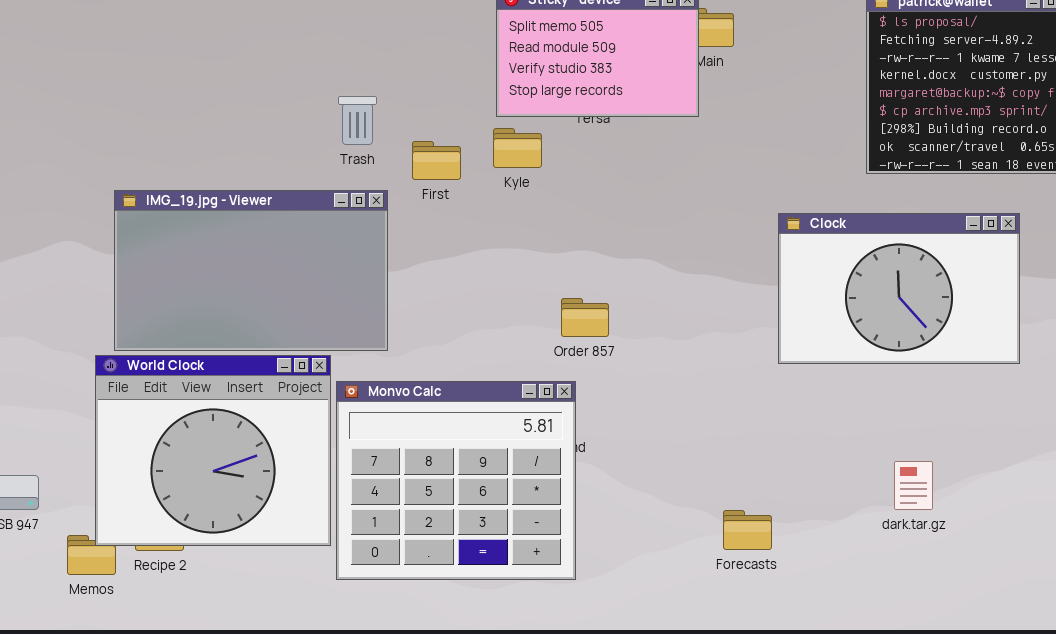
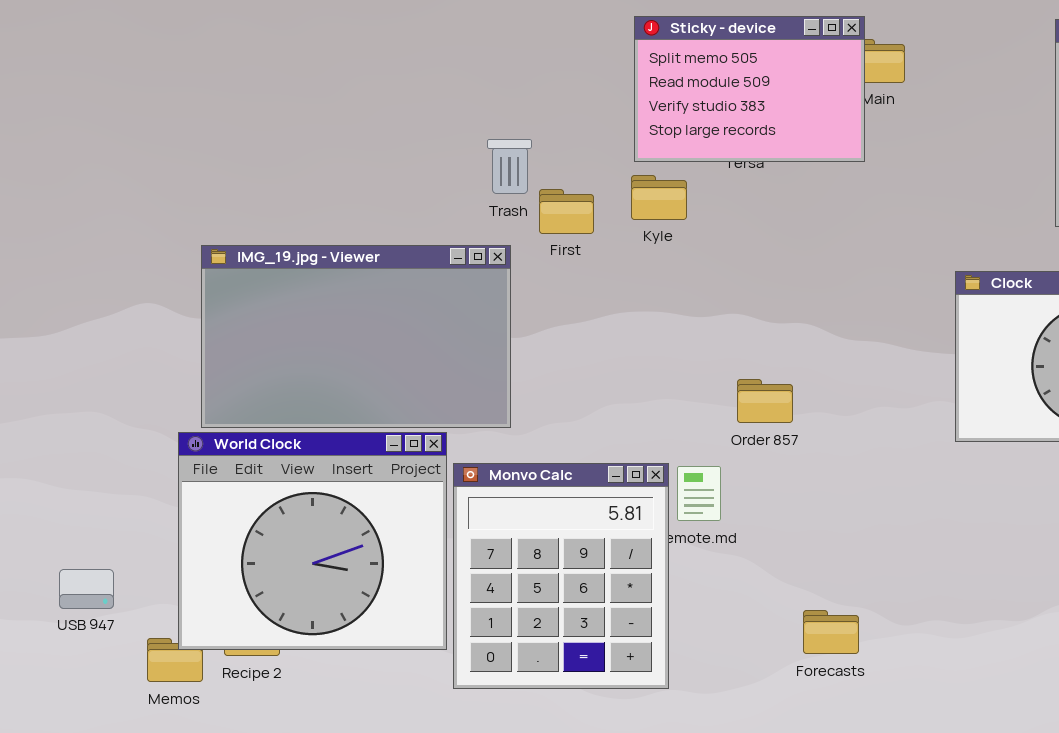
Trash: [338,96,377,145] -> [487,139,532,194], moved
Order 857: [561,298,609,337] -> [737,379,793,423], moved
Monvo Calc: [336,381,576,580] -> [453,463,669,689], resized
Forecasts: [723,510,772,550] -> [803,610,859,654], moved

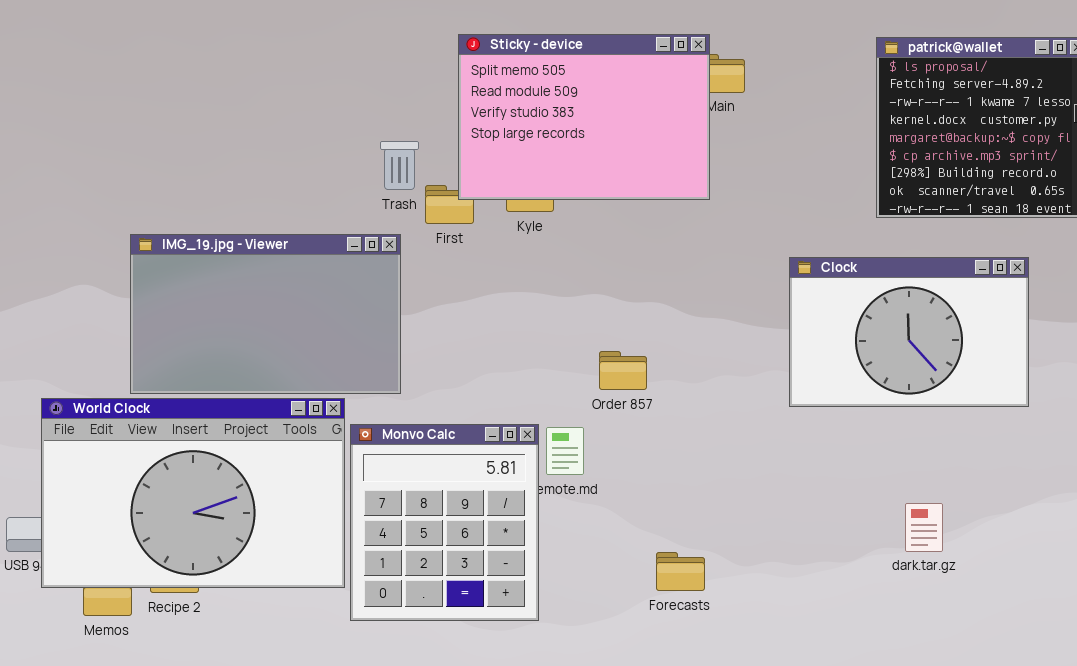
Sticky - device: [634,16,865,162] -> [458,34,710,200], resized
World Clock: [178,432,447,650] -> [41,398,345,588], resized

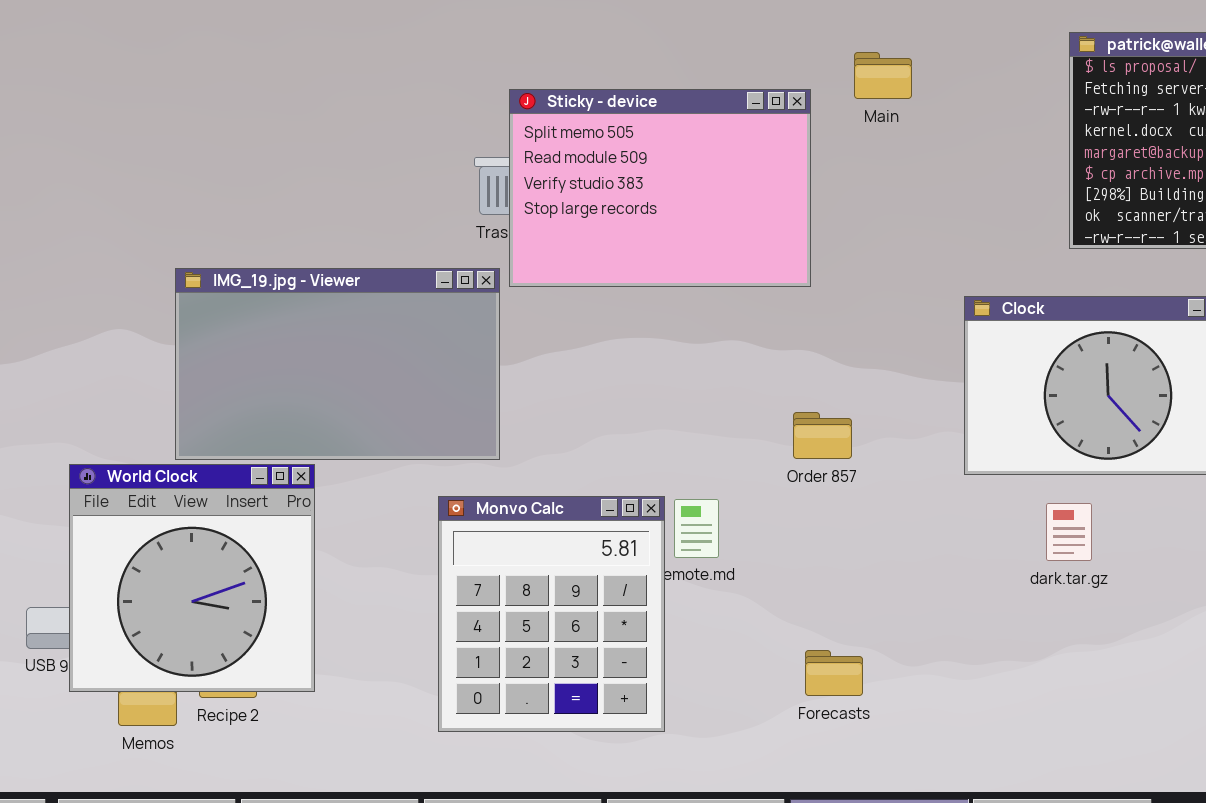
Sticky - device: [458,34,710,200] -> [509,89,811,287], moved
Order 857: [599,351,647,390] -> [793,412,852,459], moved
World Clock: [41,398,345,588] -> [69,464,315,692], resized
dark.tar.gz: [905,503,943,552] -> [1046,503,1092,561], moved

